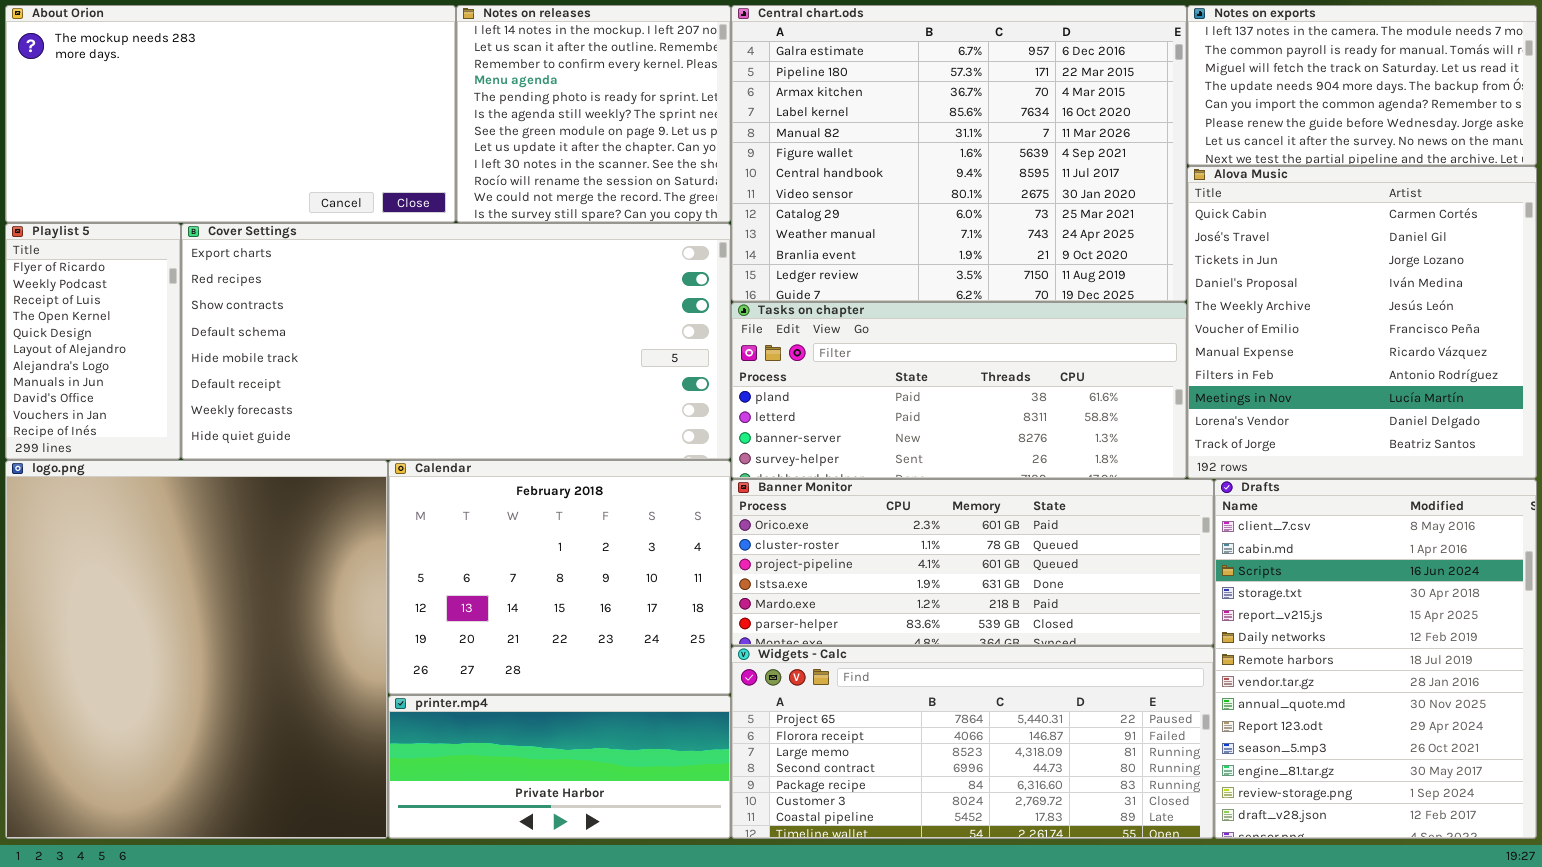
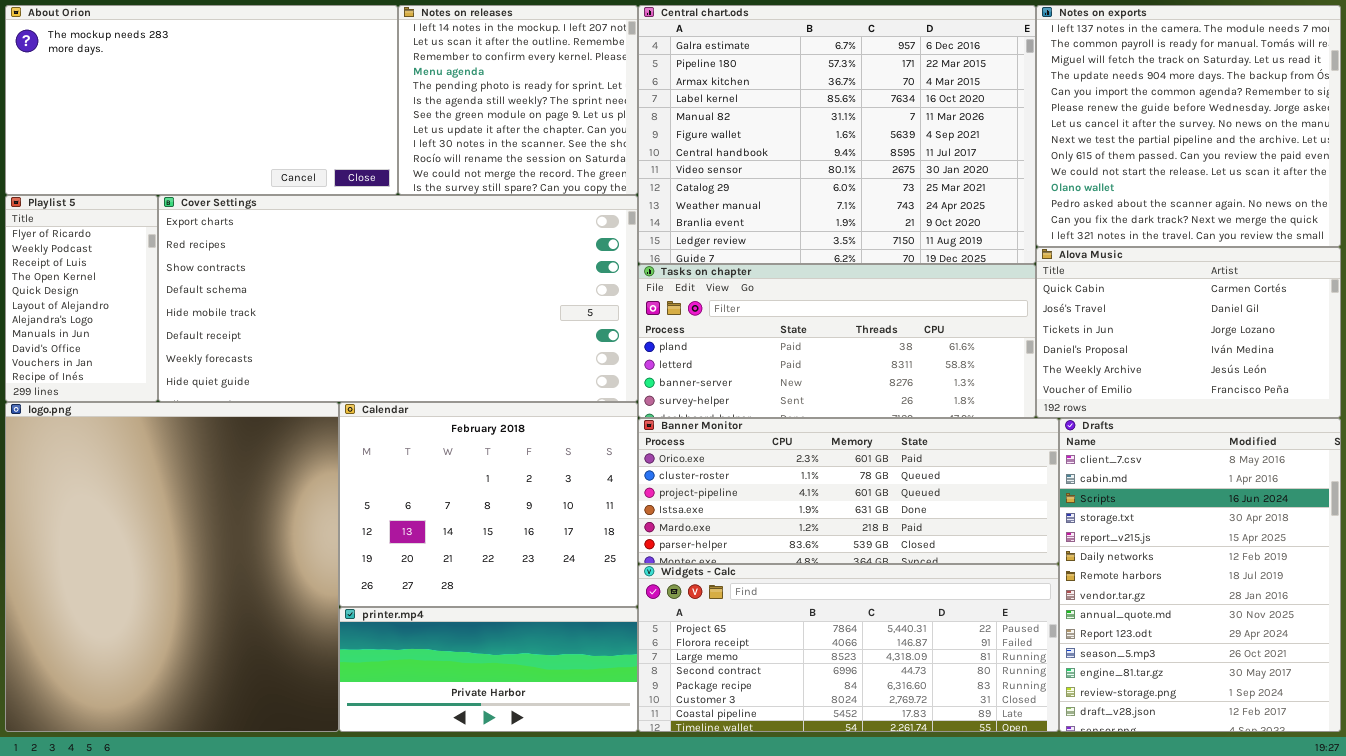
Notes on exports: [1187,5,1537,166] -> [1036,5,1341,247], resized
Alova Music: [1187,166,1537,479] -> [1036,247,1341,418], resized

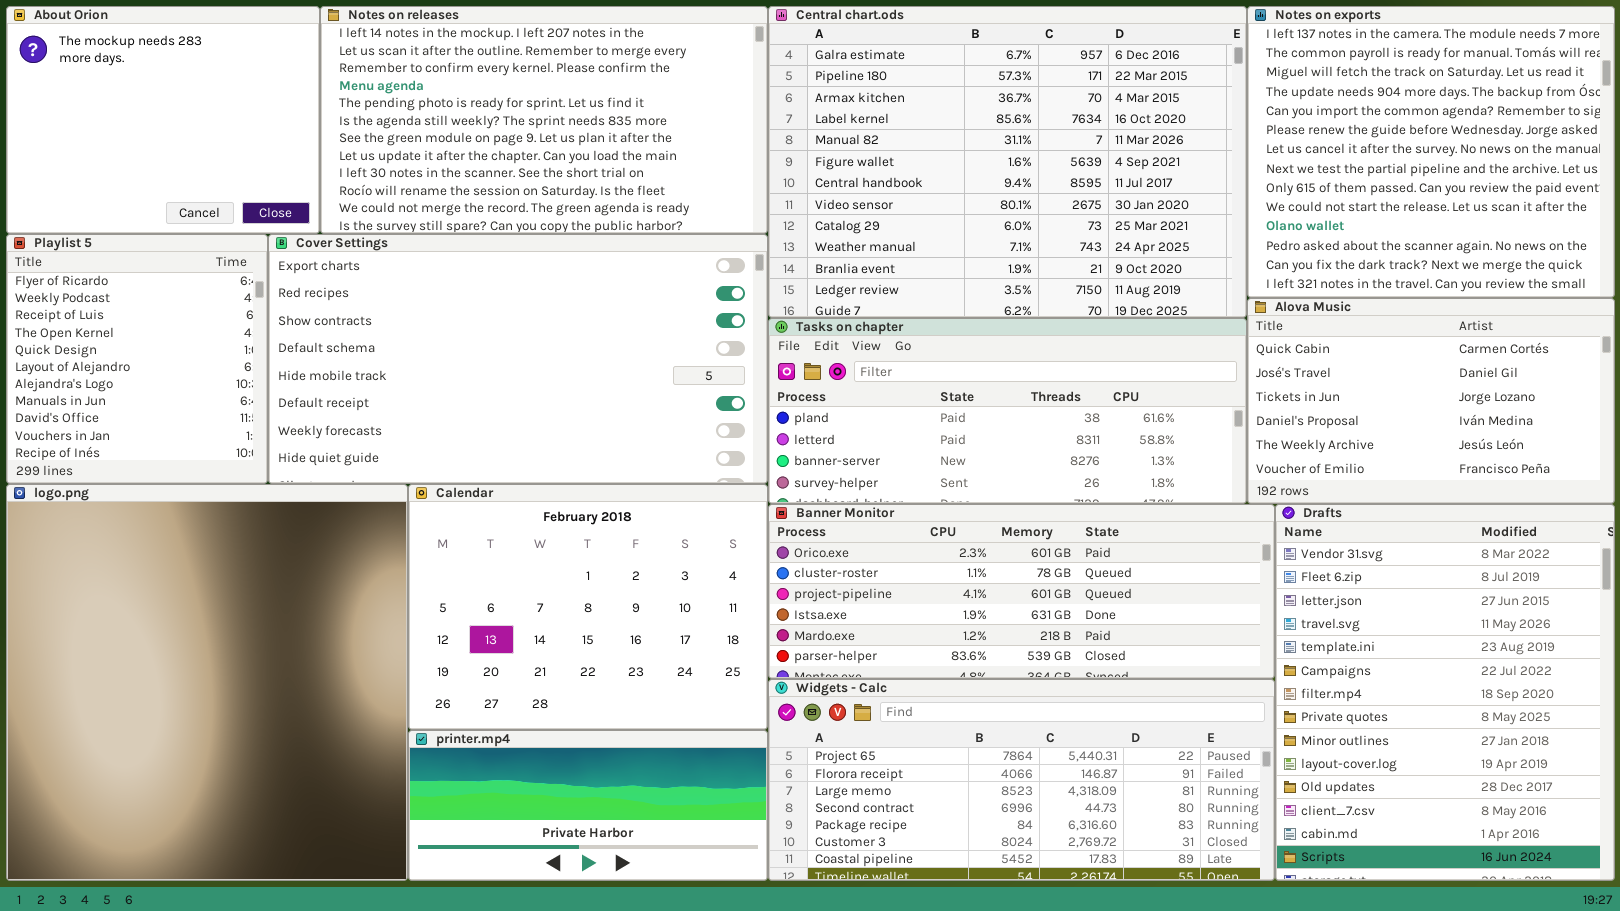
About Orion: [5,5,398,195] -> [6,6,320,234], resized
Notes on releases: [398,5,638,195] -> [320,6,768,234], resized
Playlist 5: [5,195,158,402] -> [6,234,268,484], resized
Cover Settings: [158,195,638,402] -> [268,234,768,484], resized
Drafts: [1059,418,1341,732] -> [1275,504,1615,881], scrolled up 11 rows

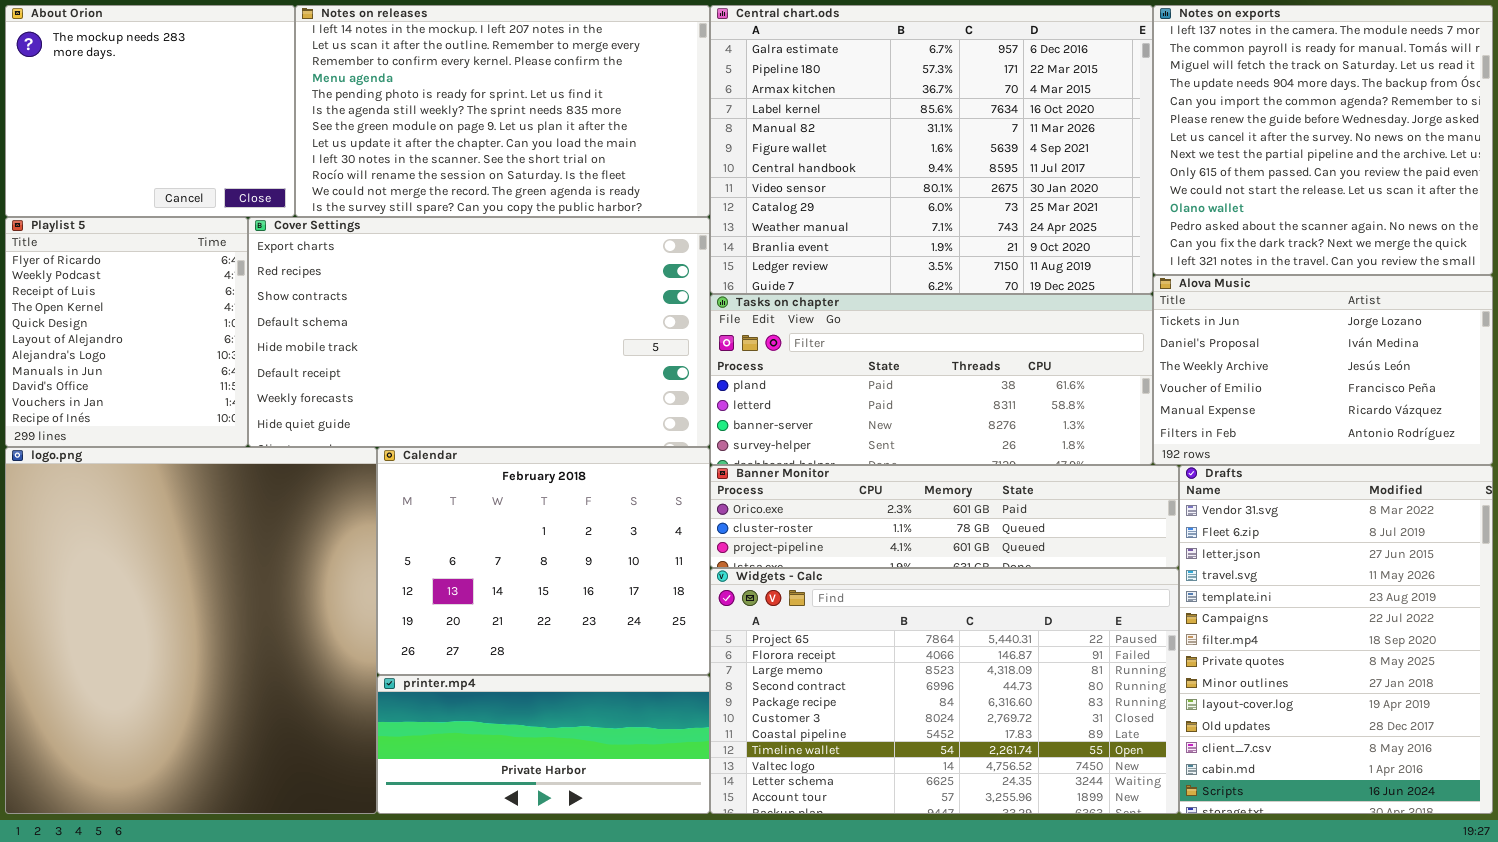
Alova Music: [1247,298,1615,504] -> [1153,275,1493,465], scrolled down 2 rows
Banner Monitor: [768,504,1275,679] -> [710,465,1179,568], resized
Widgets - Calc: [768,679,1275,881] -> [710,568,1179,814], resized

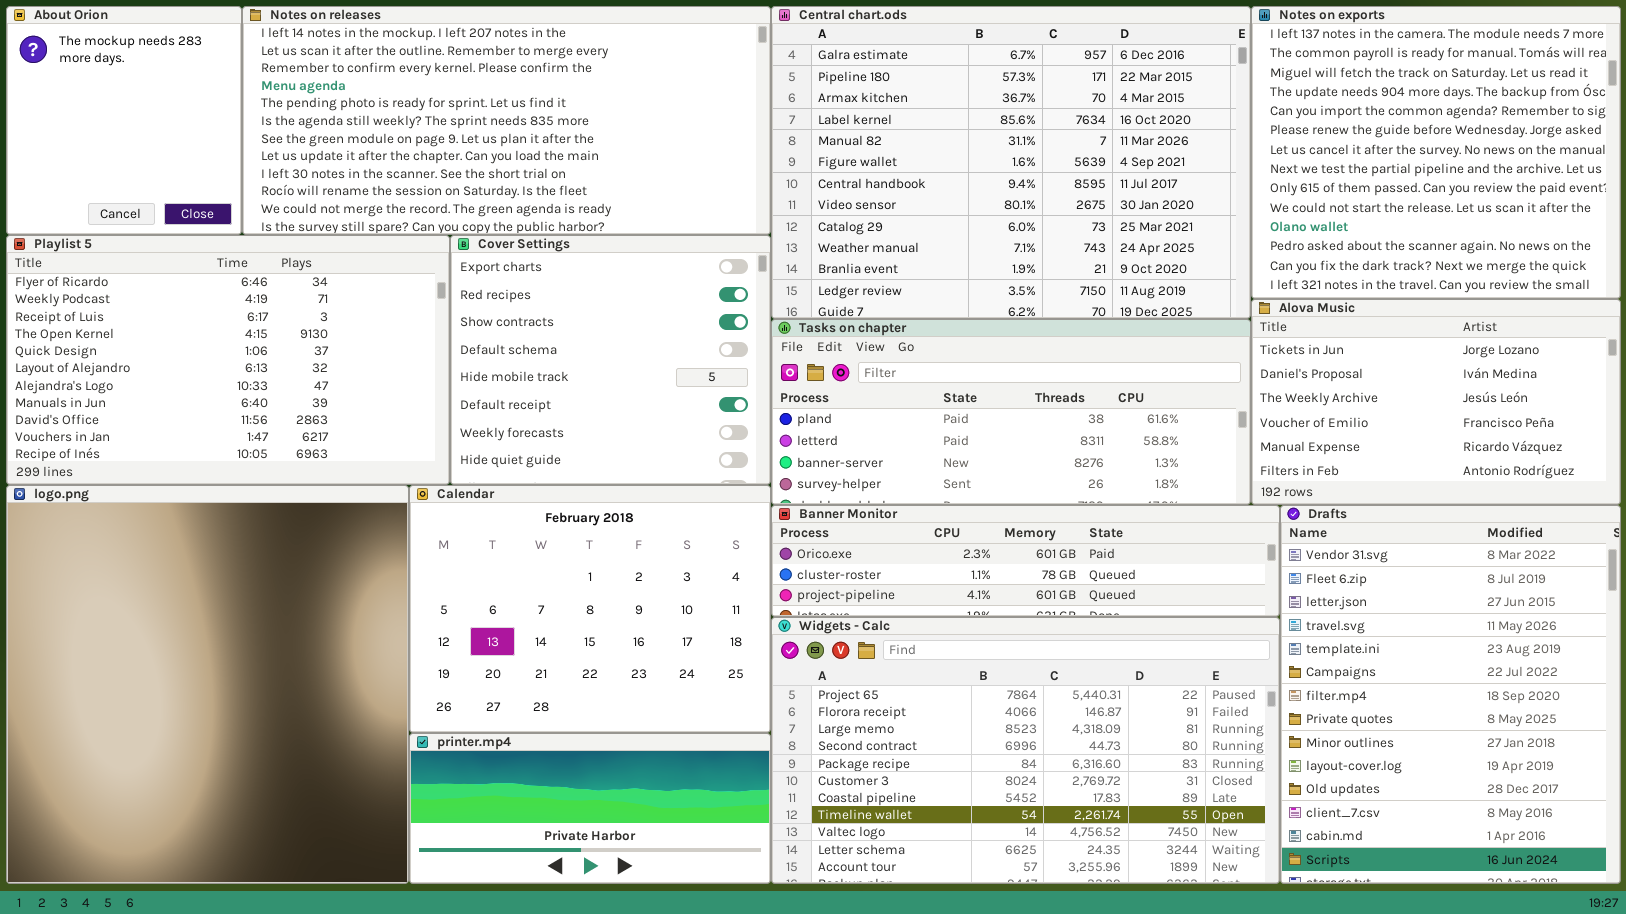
About Orion: [5,5,295,217] -> [6,6,242,235], resized
Notes on releases: [295,5,710,217] -> [242,6,771,235], resized
Playlist 5: [5,217,248,447] -> [6,235,450,485], resized
Cover Settings: [248,217,710,447] -> [450,235,771,485], resized

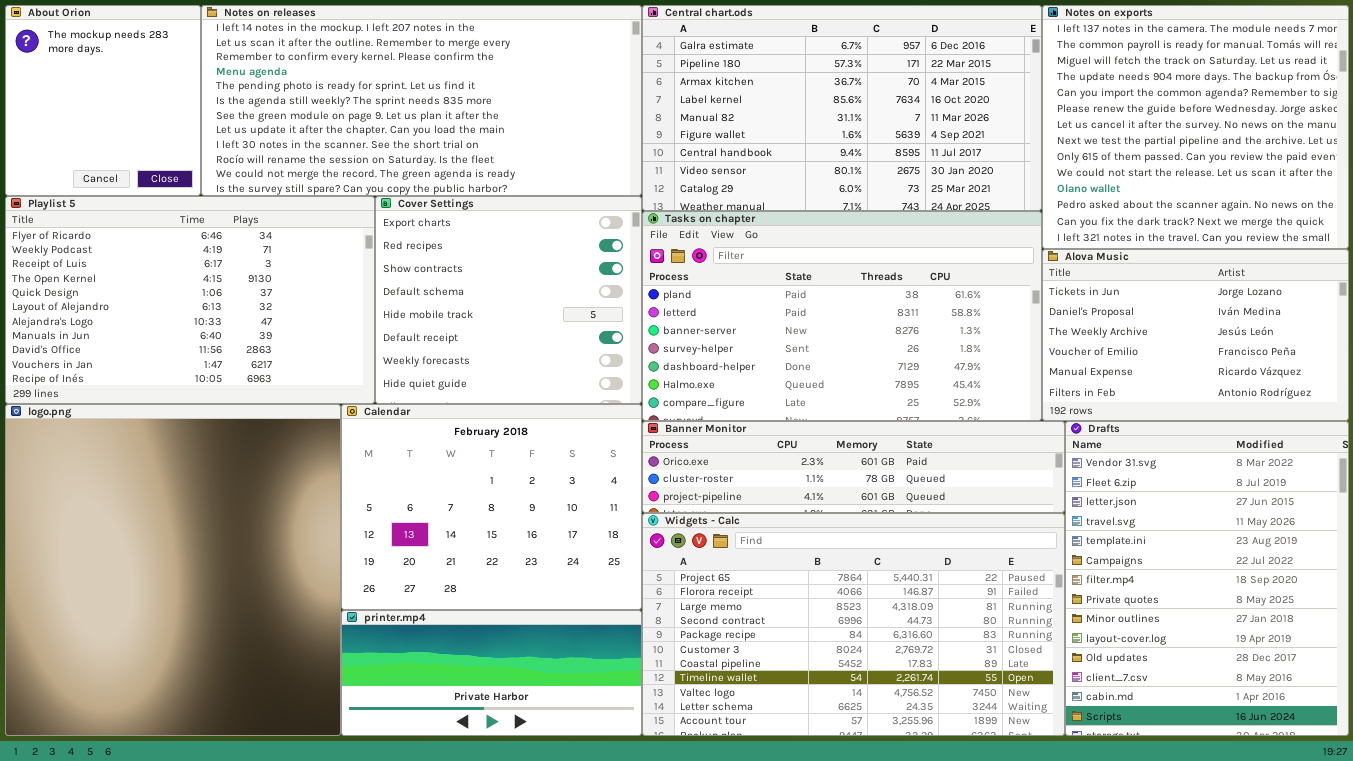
Central chart.ods: [771,6,1251,319] -> [642,5,1042,211], resized
Tasks on chapter: [771,319,1251,505] -> [642,211,1042,421], resized

